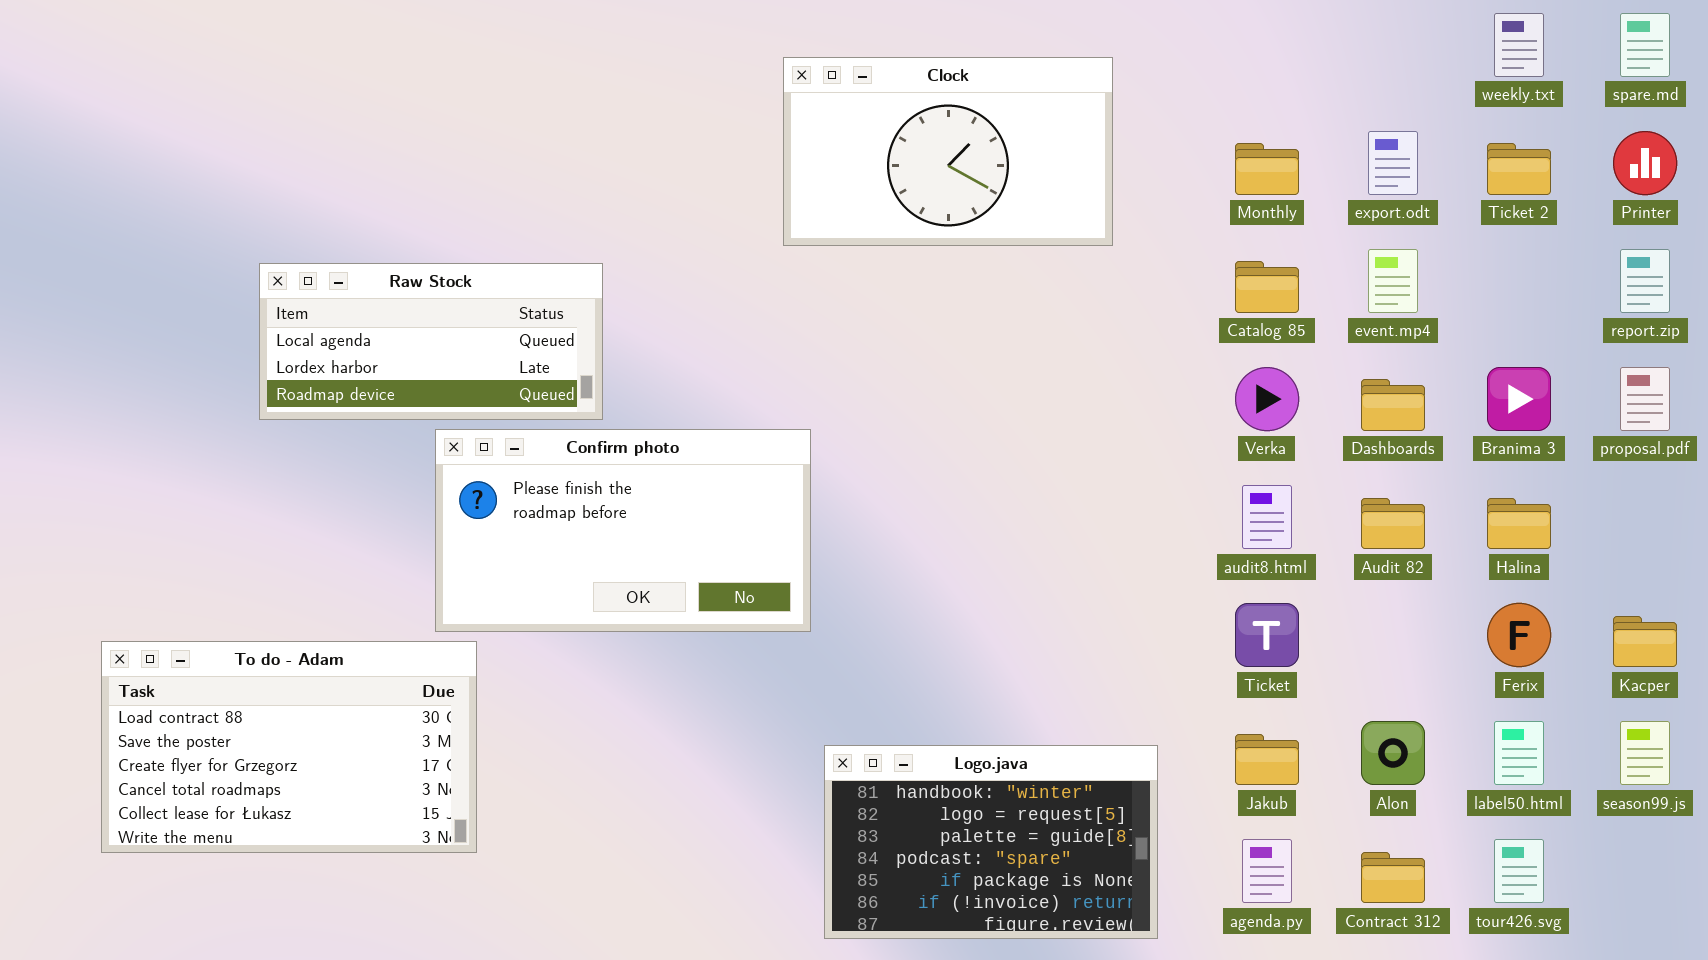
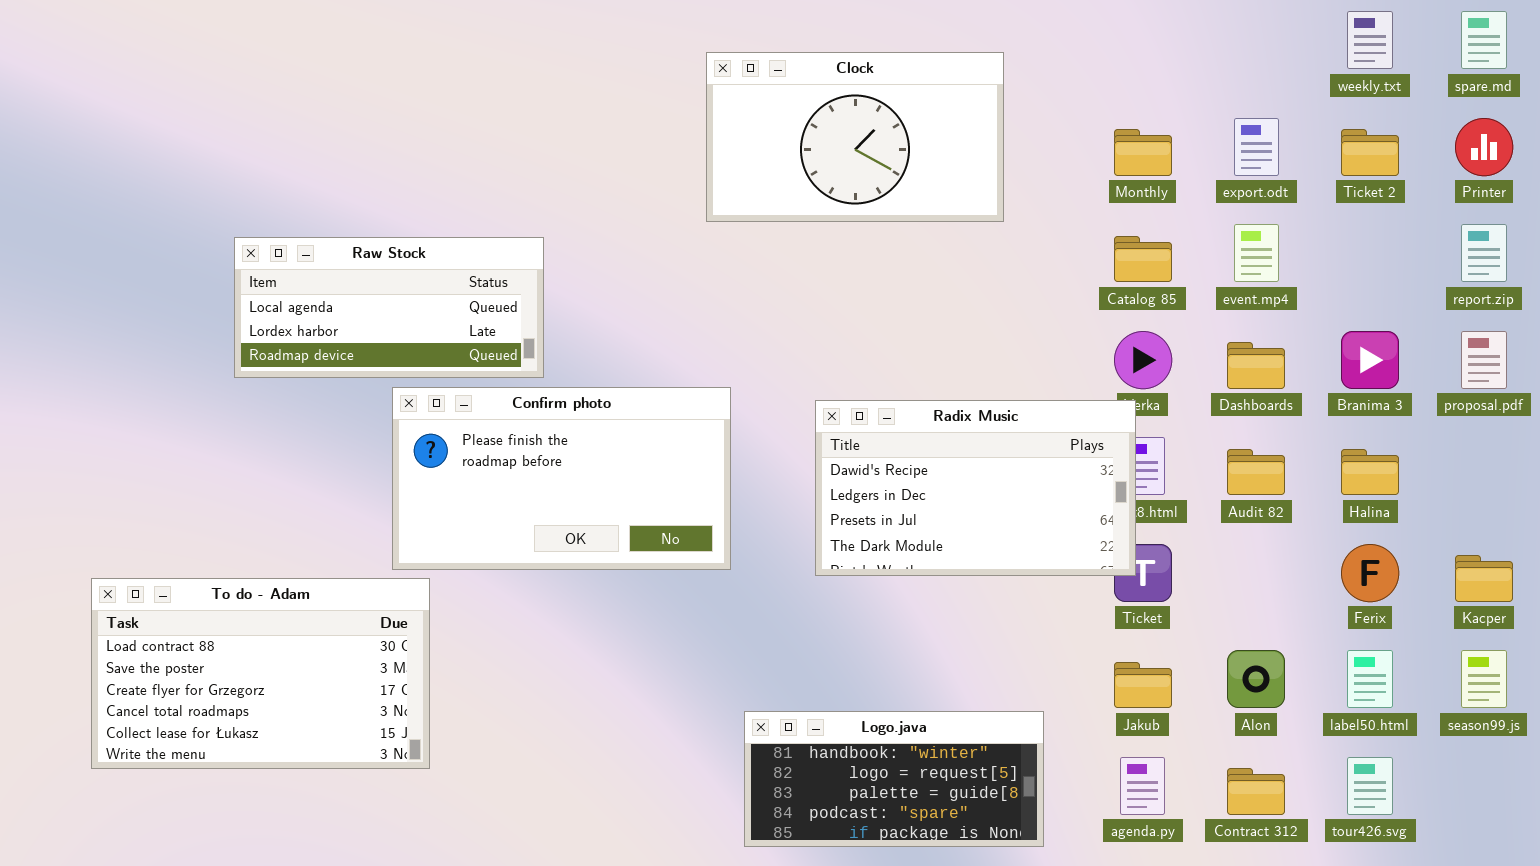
Radix Music: none -> [815,400,1136,576], opened
Logo.java: [824,745,1158,939] -> [744,711,1044,847], resized

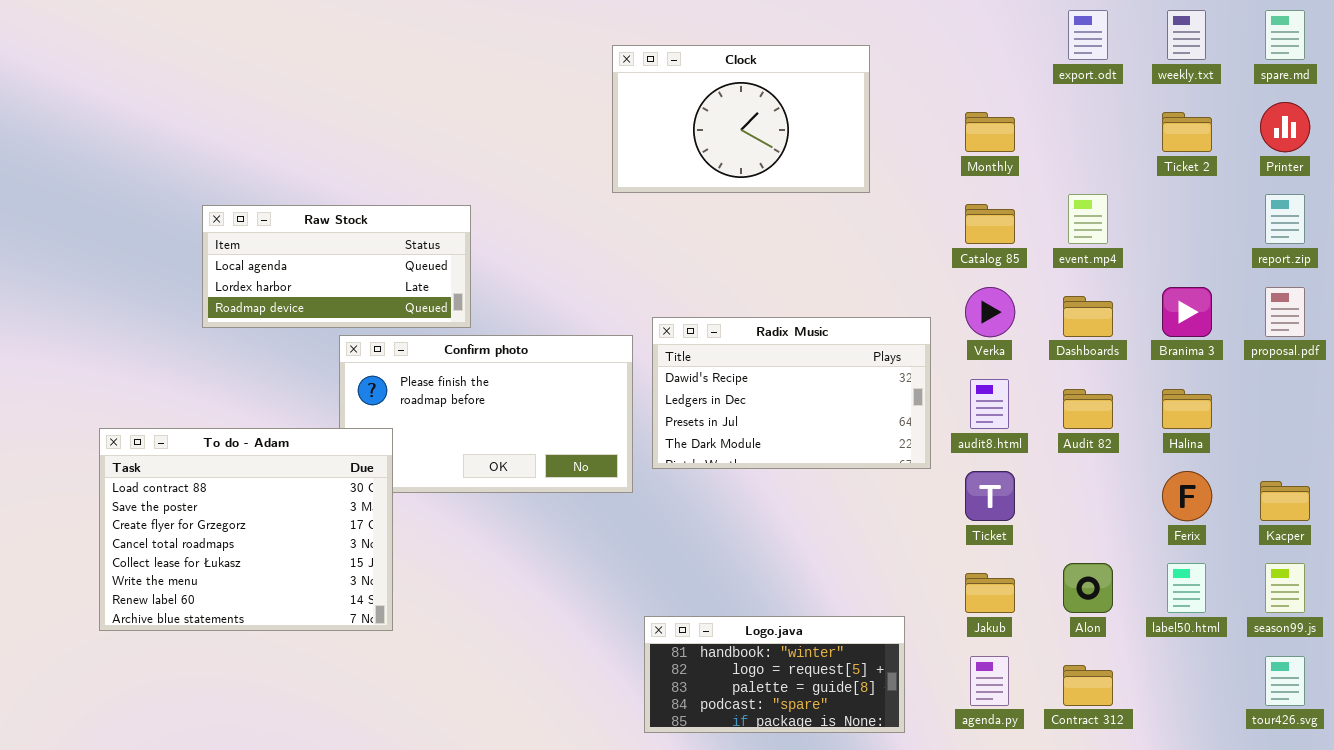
export.odt: [1234,118,1279,176] -> [1068,10,1108,60], moved
Radix Music: [815,400,1136,576] -> [652,317,931,469], moved
To do - Adam: [91,578,430,769] -> [99,428,393,631], moved, resized
tour426.svg: [1347,757,1393,815] -> [1265,656,1305,706], moved

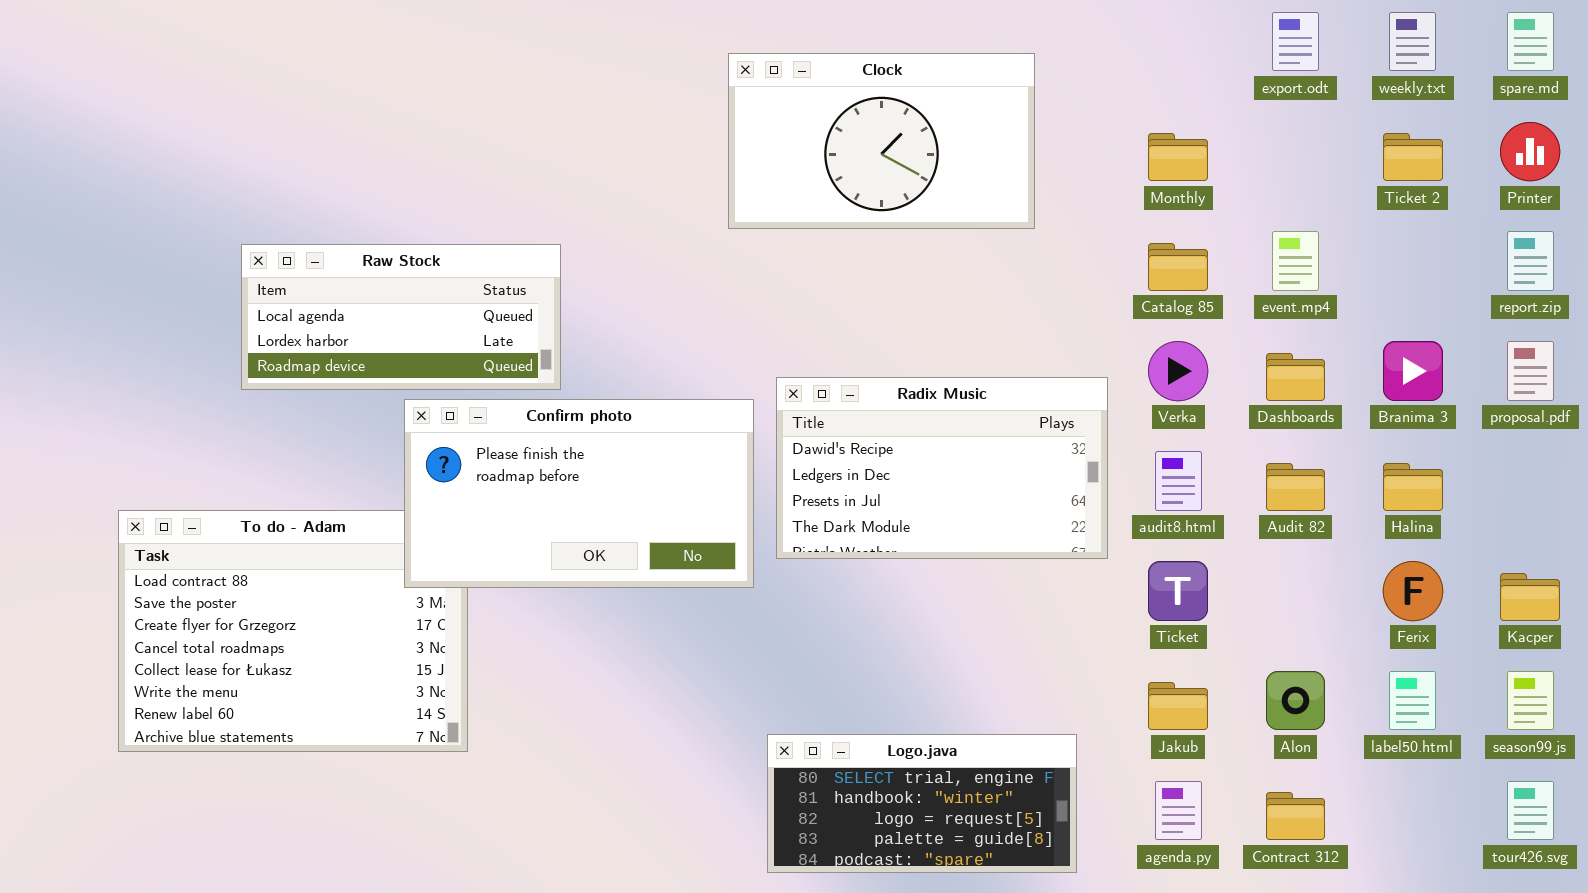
Confirm photo: [339,335,633,493] -> [404,399,754,588], raised
Logo.java: [644,616,905,733] -> [767,734,1077,873], scrolled up 1 row

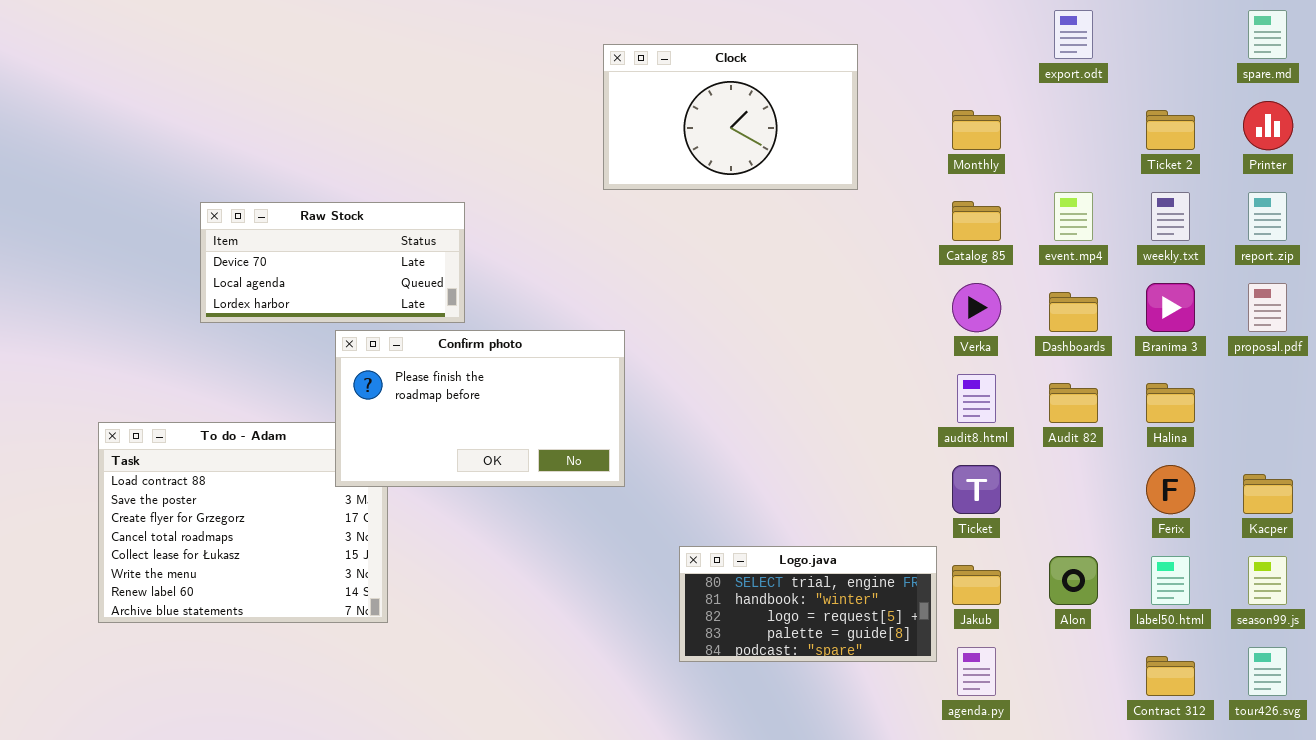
weekly.txt: [1389,12,1436,71] -> [1151,192,1190,241], moved
Raw Stock: [241,244,561,390] -> [200,202,465,323], scrolled up 1 row
Radix Music: [776,377,1108,559] -> none, closed
Logo.java: [767,734,1077,873] -> [679,546,937,662], moved
Contract 312: [1266,792,1325,840] -> [1146,656,1195,696], moved

